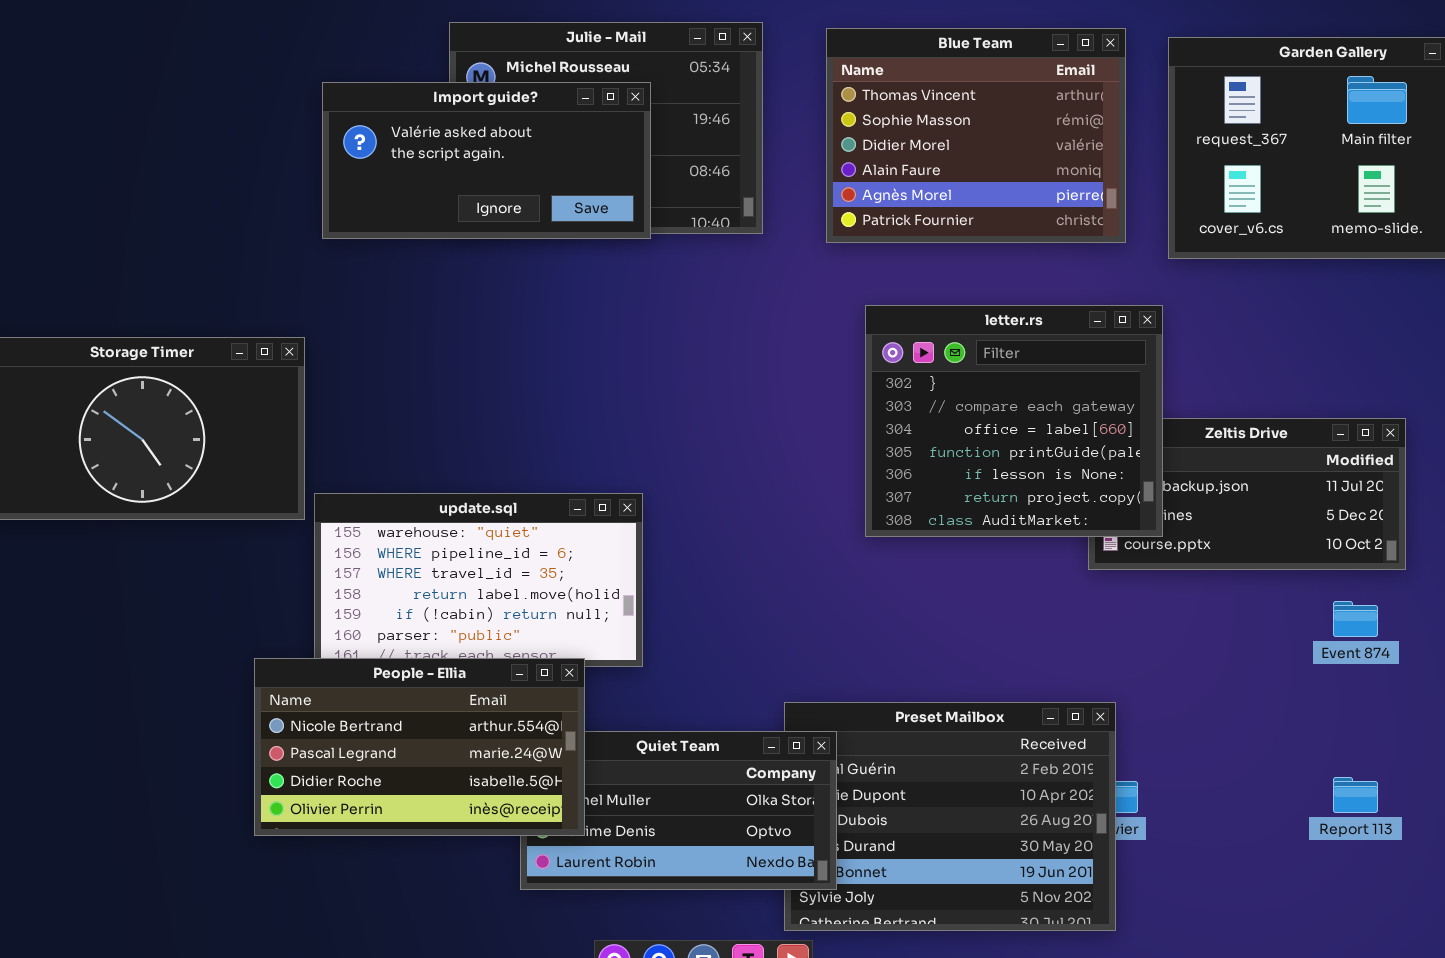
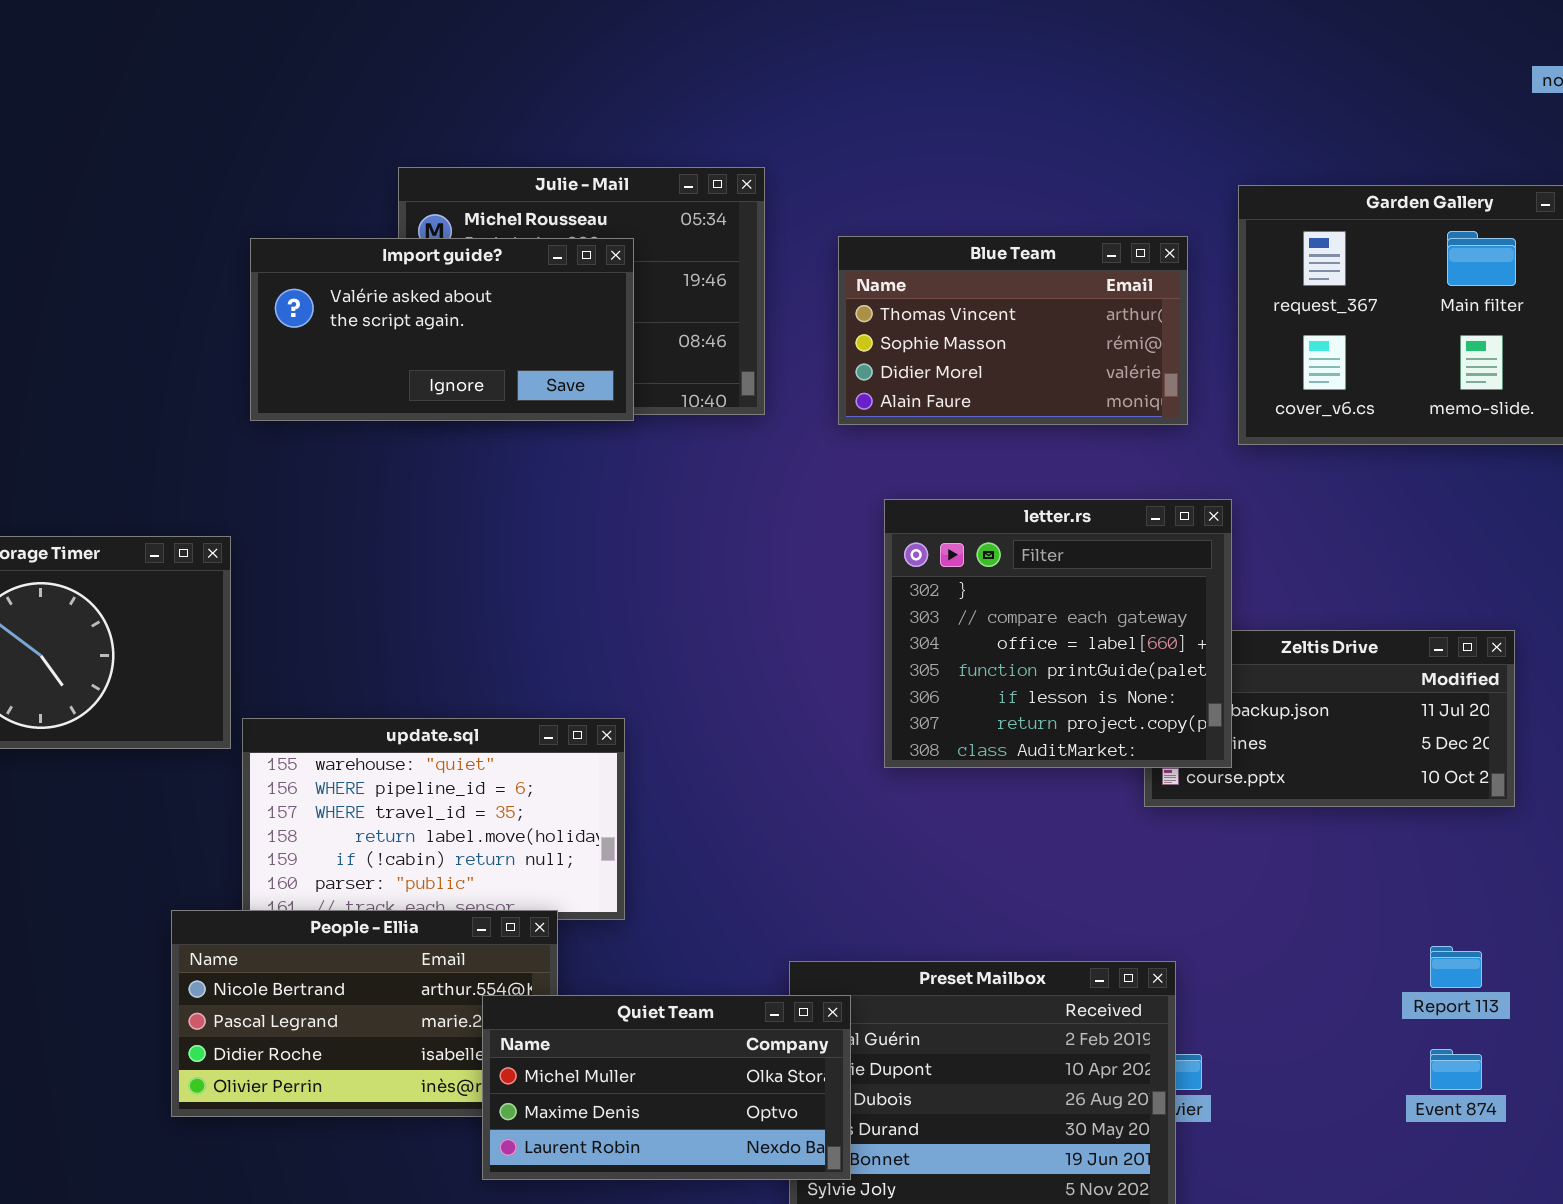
Blue Team: [826,28,1126,243] -> [838,236,1188,425], resized
Event 874: [1333,601,1378,637] -> [1430,1049,1482,1090], moved
Quiet Team: [520,731,837,890] -> [482,995,851,1180], raised
Report 113: [1333,777,1378,813] -> [1430,946,1482,988], moved

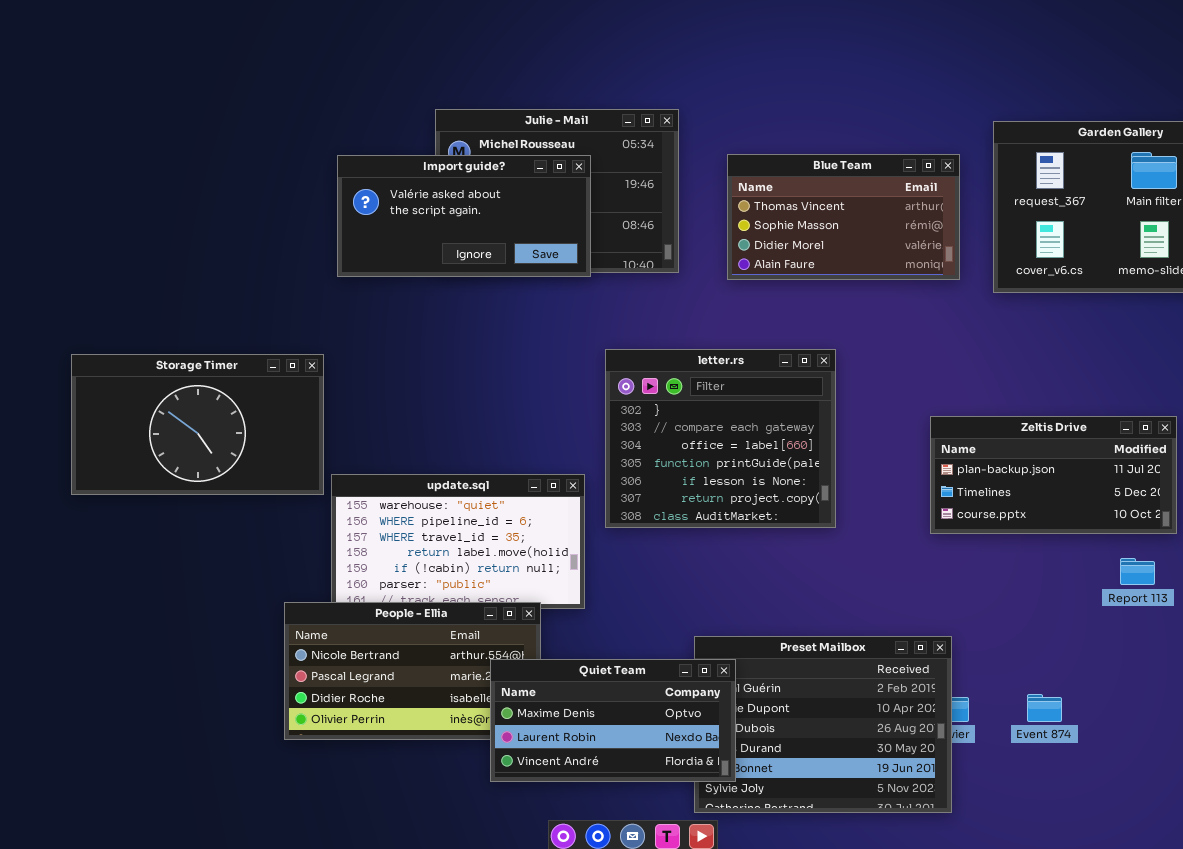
letter.rs: [884,499,1232,768] -> [605,349,836,528], moved
Report 113: [1430,946,1482,988] -> [1120,558,1155,585], moved
Quiet Team: [482,995,851,1180] -> [490,659,736,782], scrolled down 1 row
Event 874: [1430,1049,1482,1090] -> [1027,694,1062,722], moved

